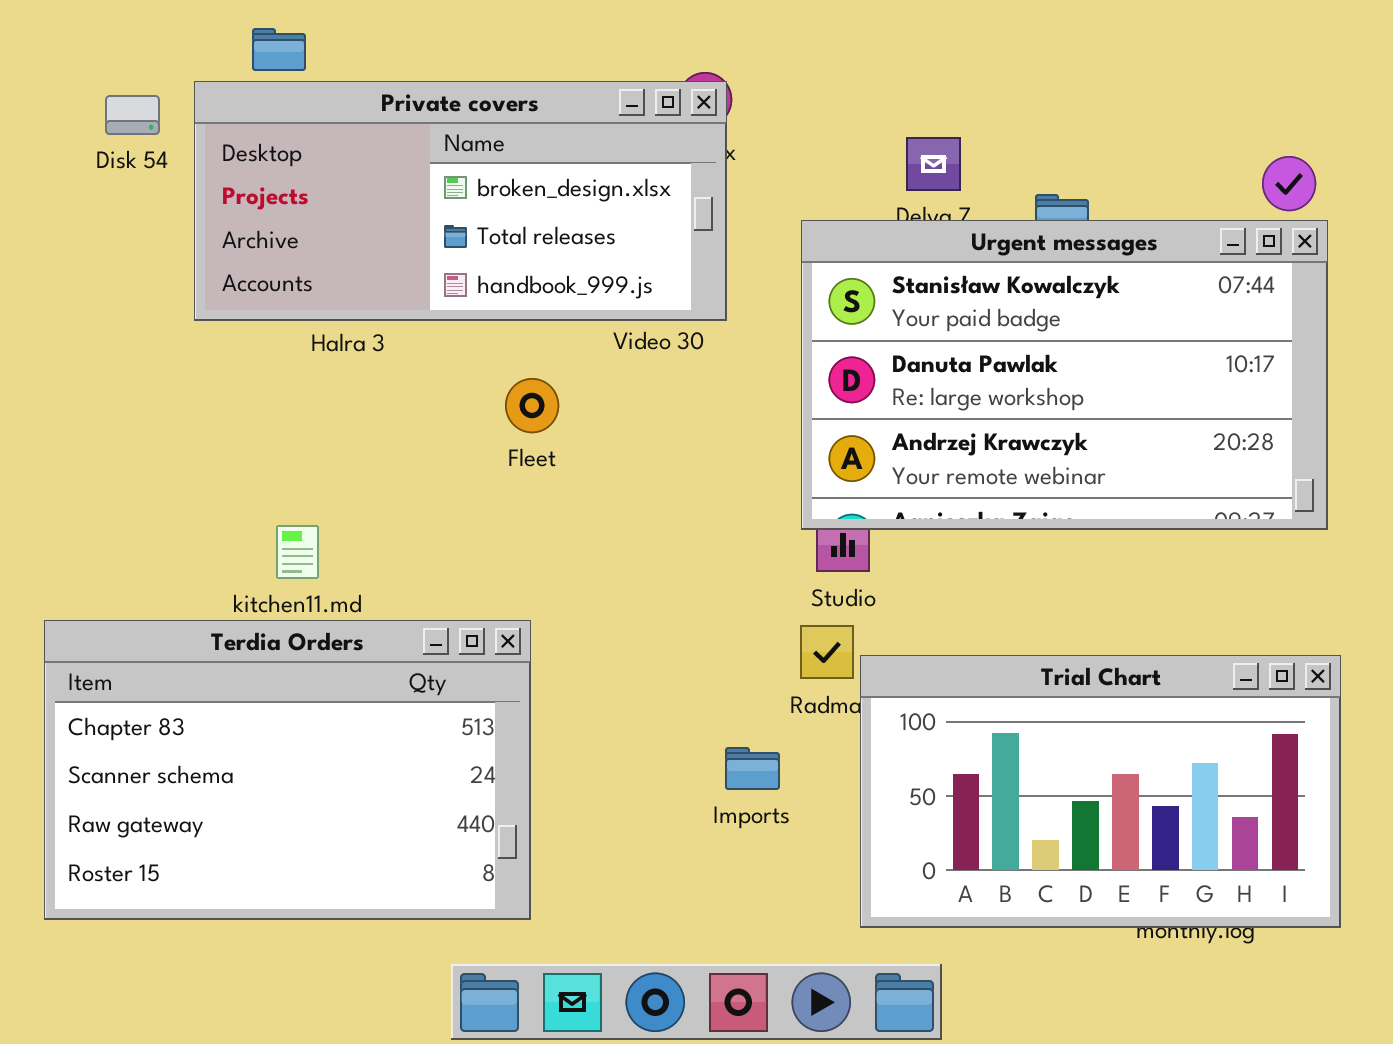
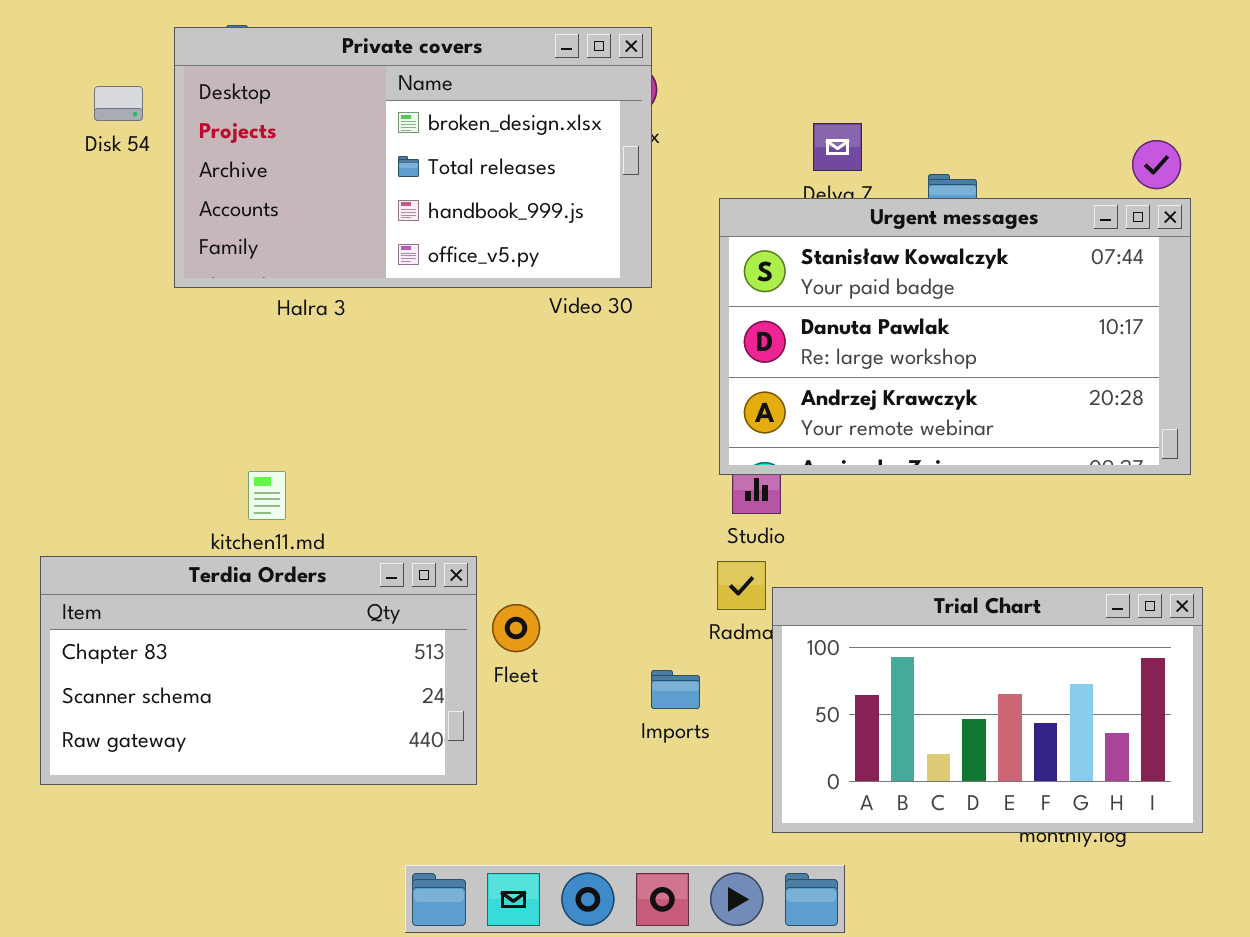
Private covers: [194,81,727,321] -> [174,27,652,288], resized
Fleet: [505,378,559,433] -> [492,604,540,652], moved
Terdia Orders: [44,620,531,920] -> [40,556,477,785], resized

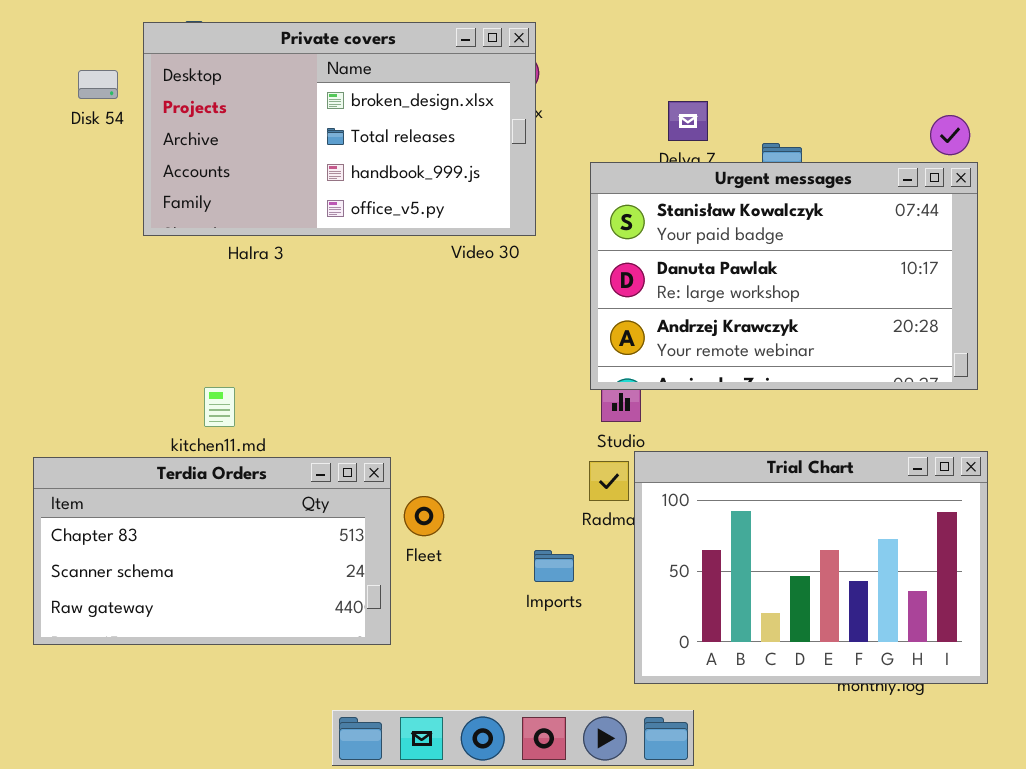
Trial Chart: [772,587,1203,833] -> [634,451,988,684], resized

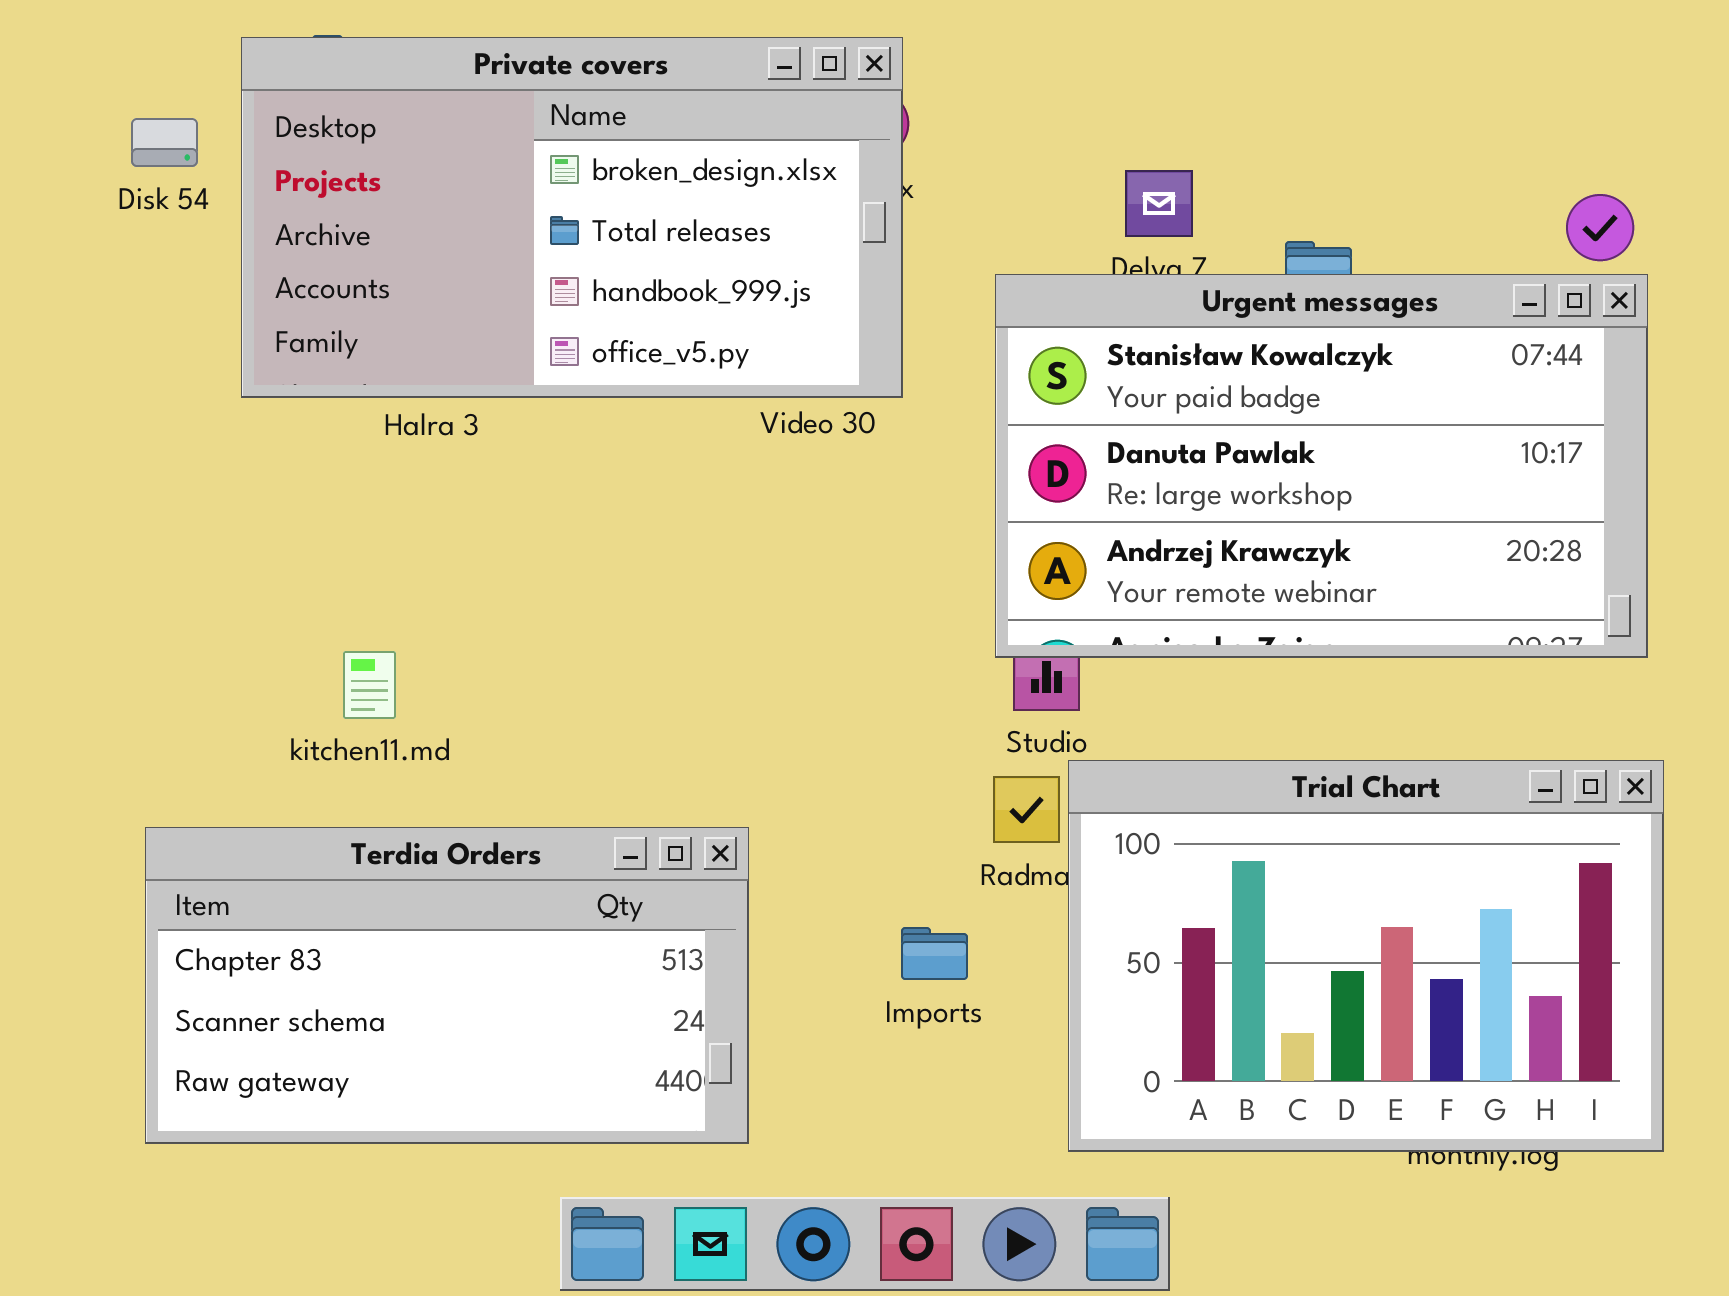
Terdia Orders: [33,457,391,645] -> [145,827,749,1144], moved

